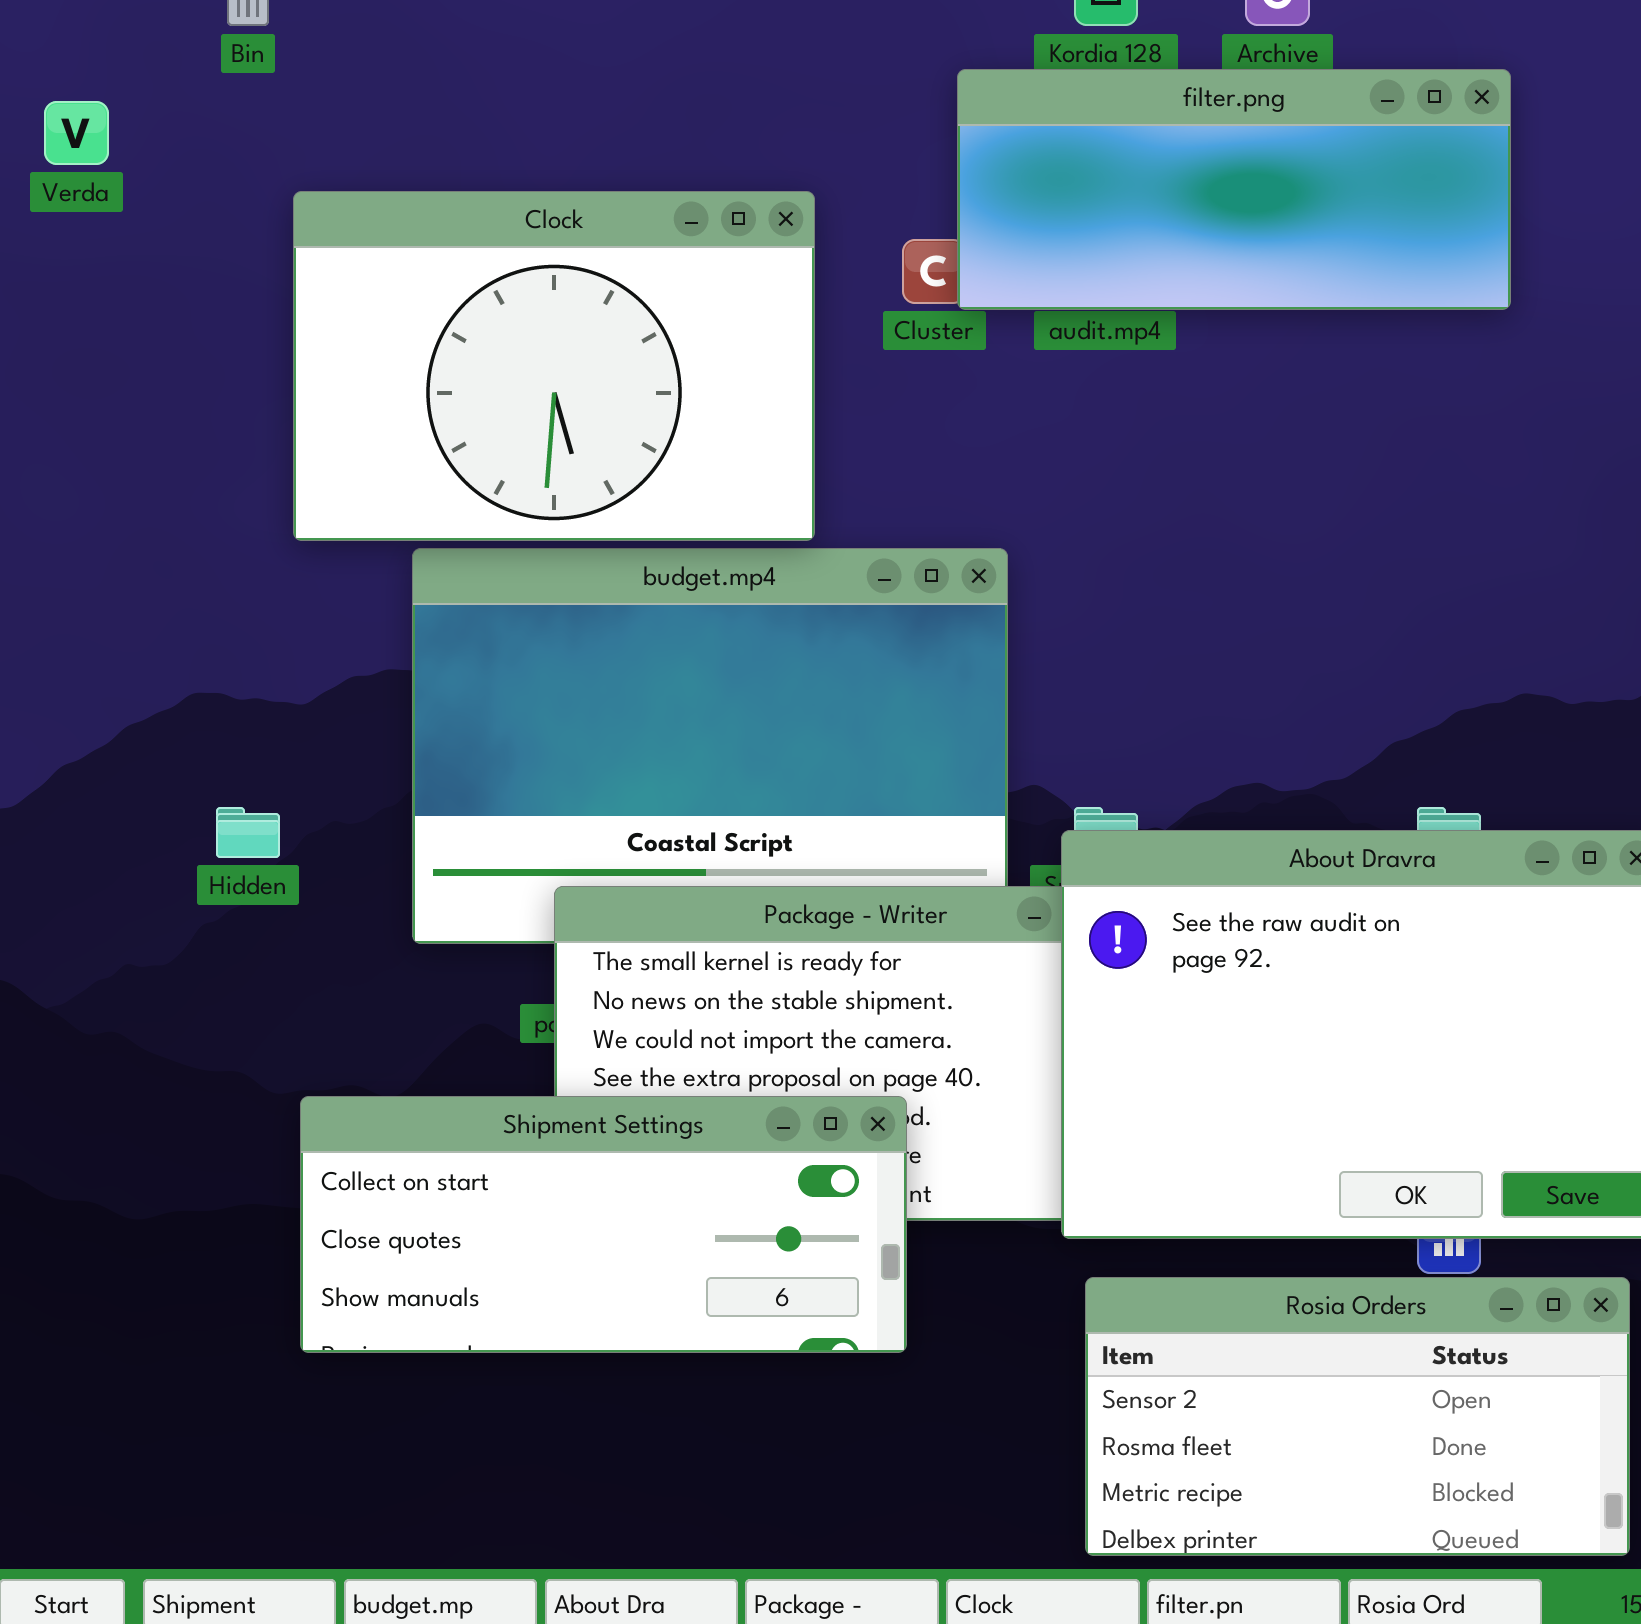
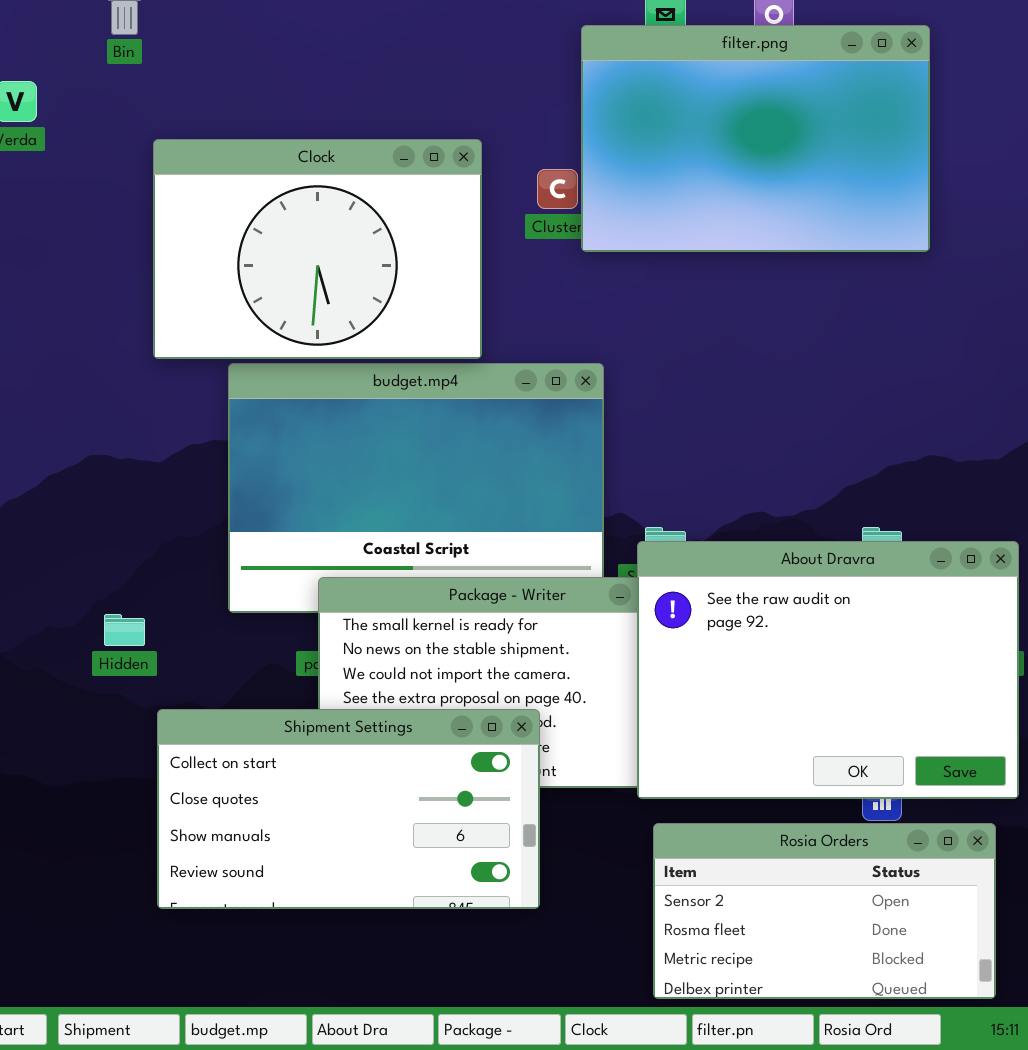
filter.png: [957,69,1511,310] -> [581,25,930,252], moved, resized
Hidden: [216,807,280,858] -> [104,614,145,646], moved
Shipment Settings: [300,1096,907,1353] -> [157,709,540,909], resized

